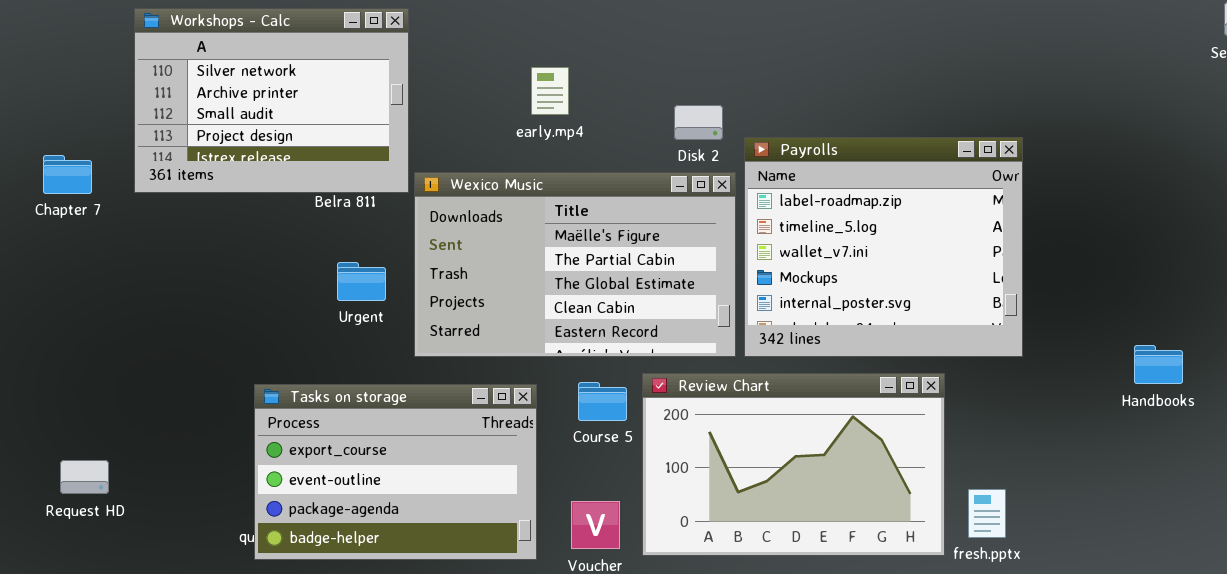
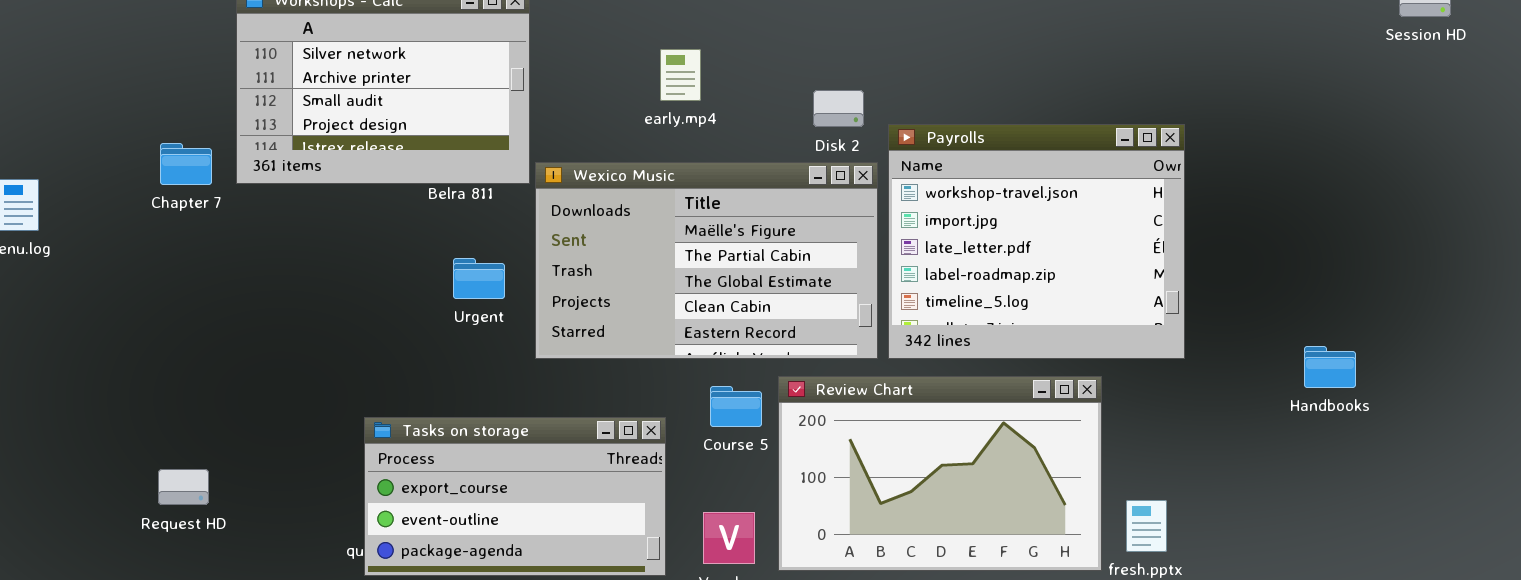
Payrolls: [744,137,1023,357] -> [888,124,1185,359], scrolled up 3 rows
Chapter 7: [43,155,92,194] -> [160,143,212,185], moved
Tasks on storage: [254,384,537,560] -> [364,417,666,576], resized

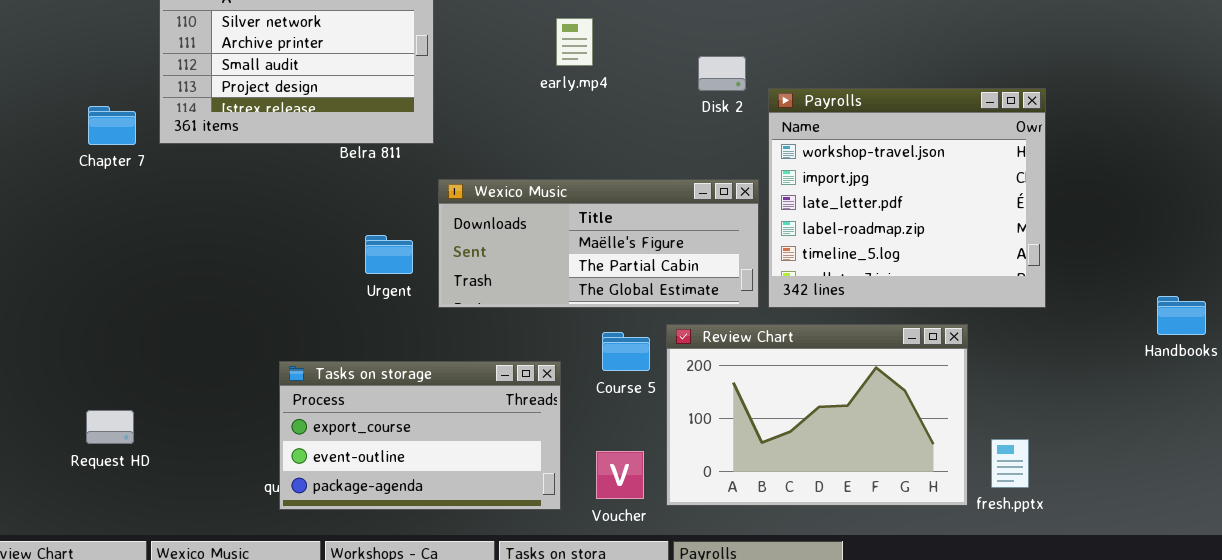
Wexico Music: [535,162,878,359] -> [438,179,759,308], resized
Urgent: [453,258,505,299] -> [365,235,413,274], moved

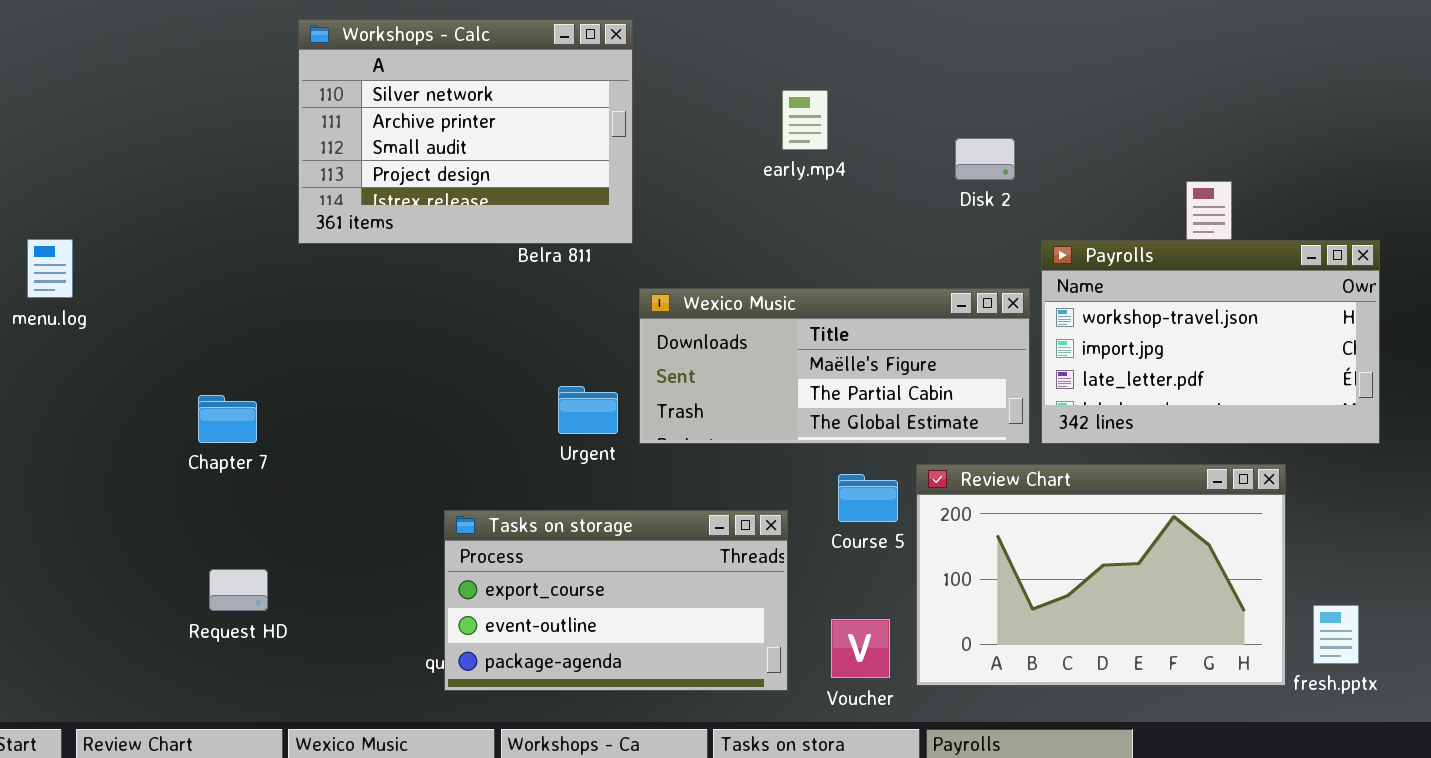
Payrolls: [768,88,1046,308] -> [1041,240,1380,444], resized
Chapter 7: [88,106,136,145] -> [198,395,257,443], moved
Urgent: [365,235,413,274] -> [558,386,618,434], moved

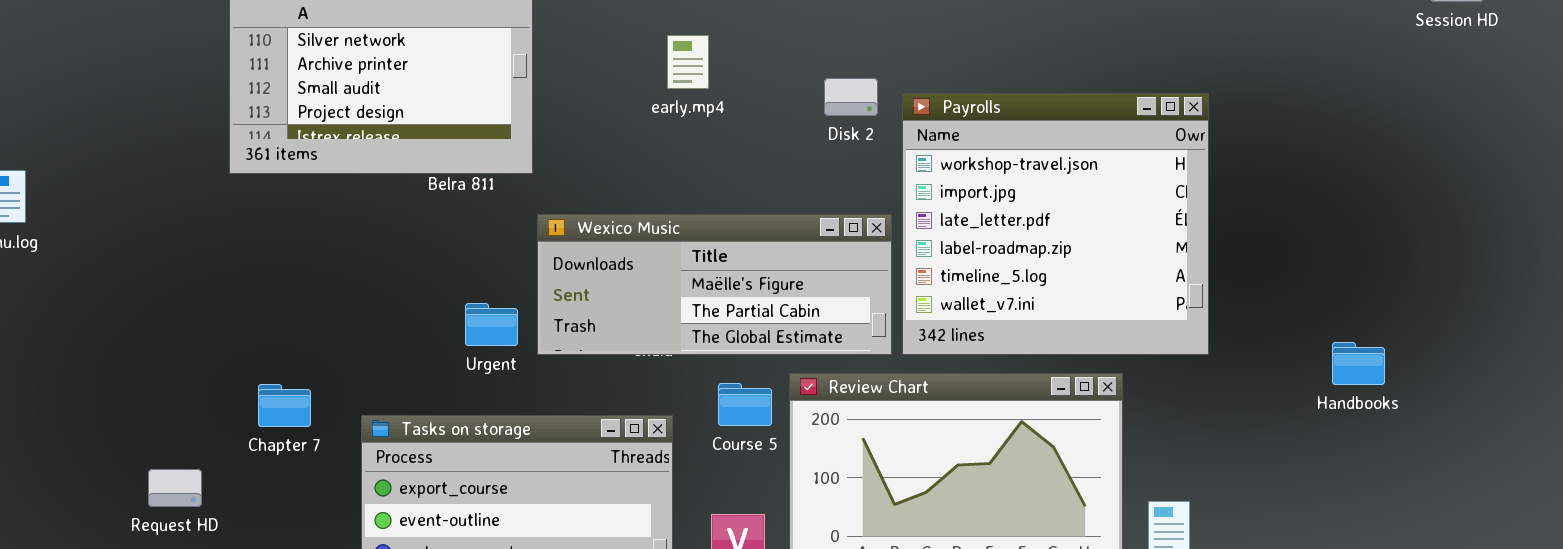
Payrolls: [1041,240,1380,444] -> [902,93,1209,355], resized
Chapter 7: [198,395,257,443] -> [258,384,311,427], moved

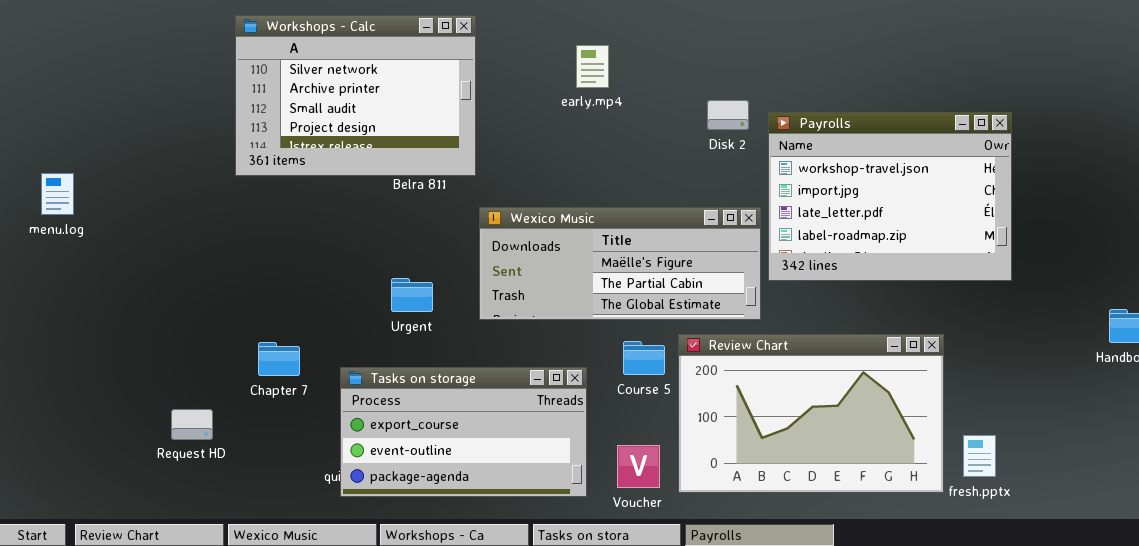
early.mp4: [667,35,709,89] -> [576,45,609,88], moved
Payrolls: [902,93,1209,355] -> [768,112,1012,281], resized
Urgent: [465,303,518,346] -> [391,278,433,312], moved

